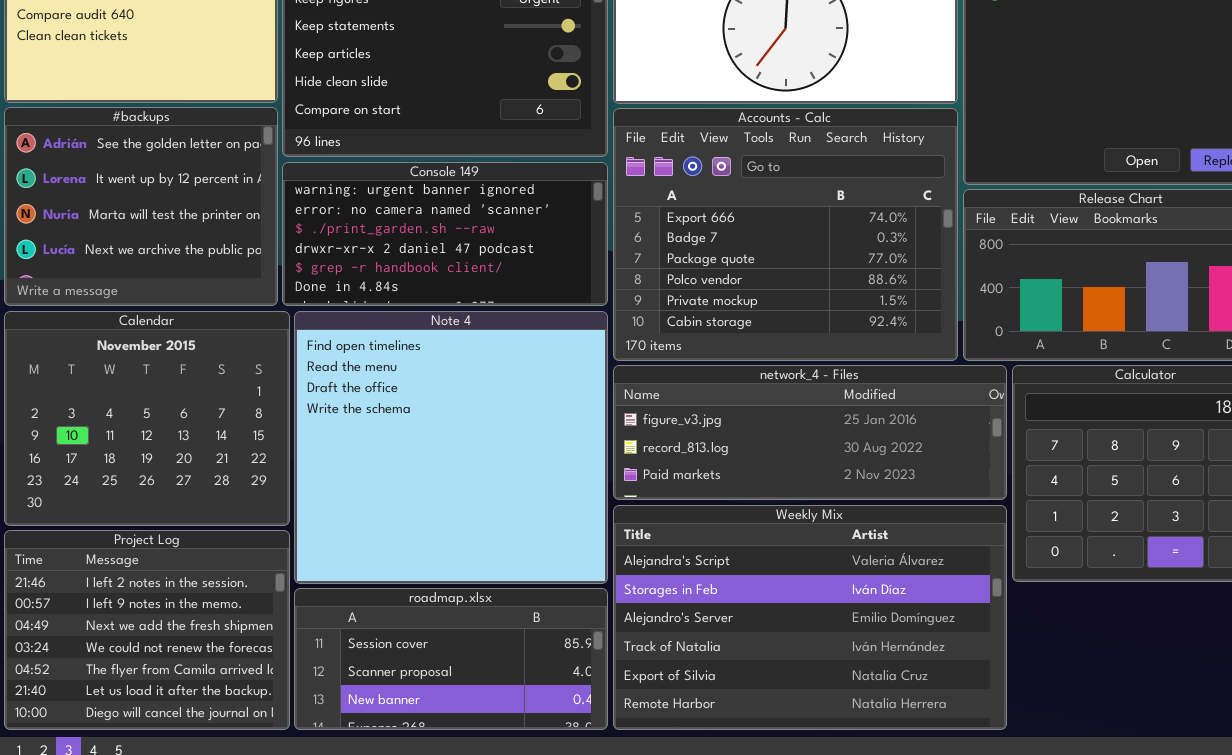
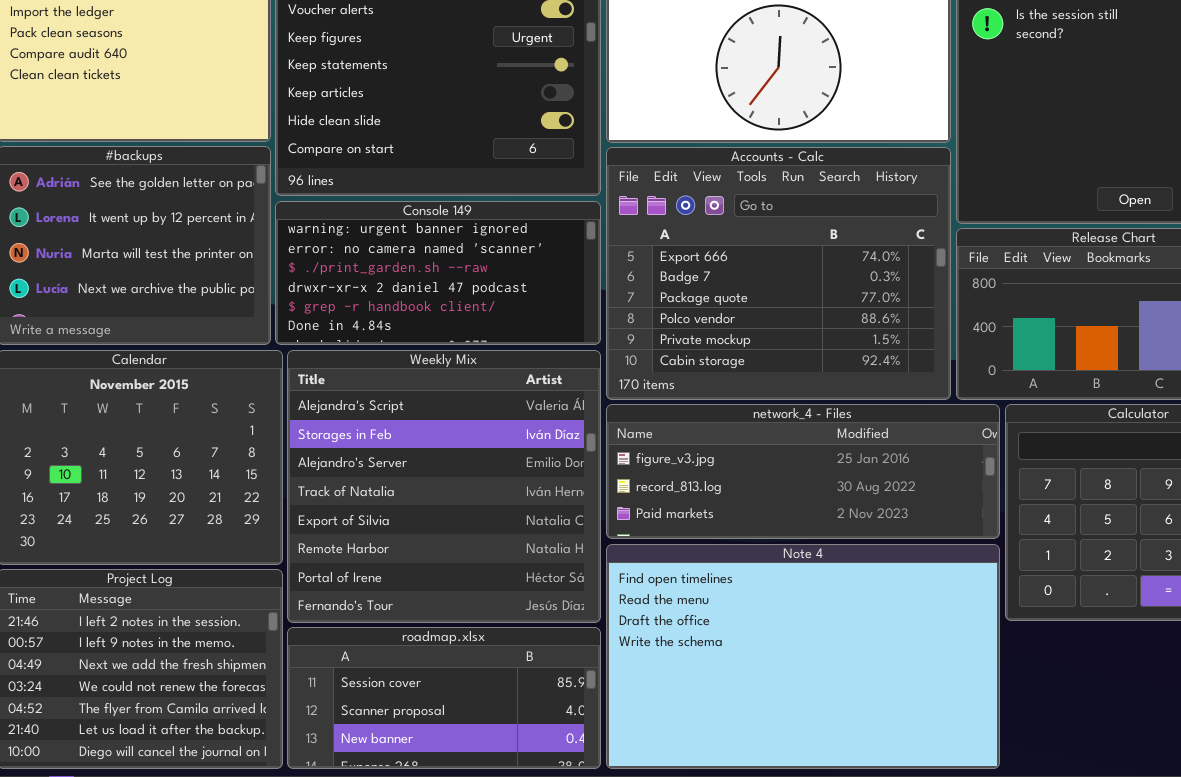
Note 4: [294,311,608,584] -> [606,544,1000,769], moved, resized
Weekly Mix: [613,505,1007,730] -> [287,350,601,623], moved, resized

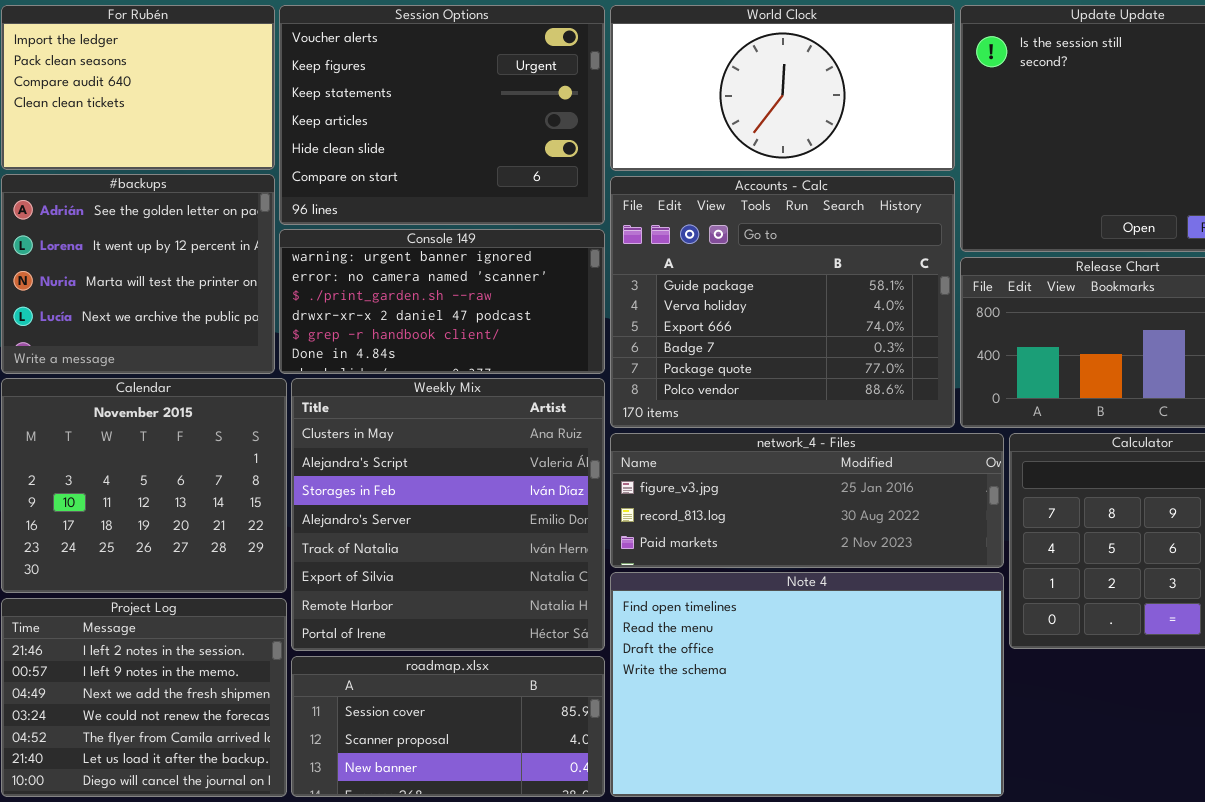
Accounts - Calc: [606,147,951,400] -> [610,176,955,428], scrolled up 2 rows
Weekly Mix: [287,350,601,623] -> [291,378,605,651], scrolled up 1 row

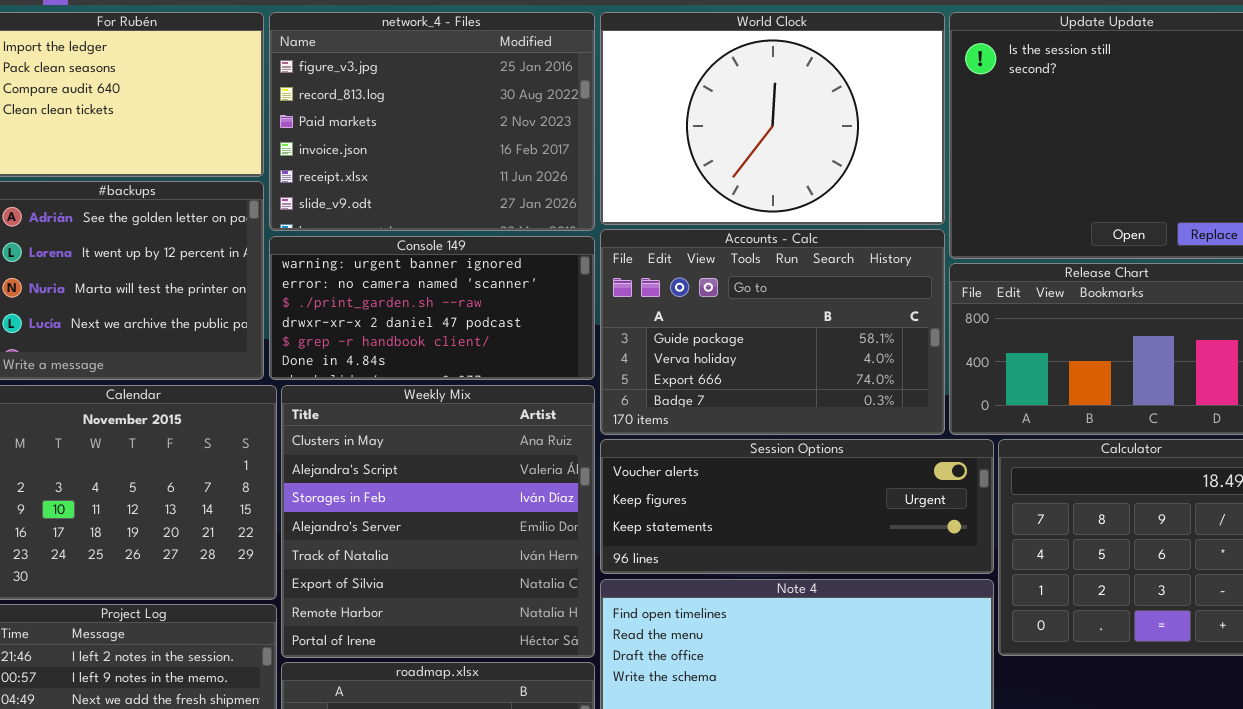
Session Options: [279,5,605,225] -> [600,439,994,574], moved, resized
World Clock: [610,5,955,171] -> [600,12,945,225], resized
Accounts - Calc: [610,176,955,428] -> [600,229,945,435], resized
network_4 - Files: [610,433,1004,568] -> [269,12,595,231], moved, resized

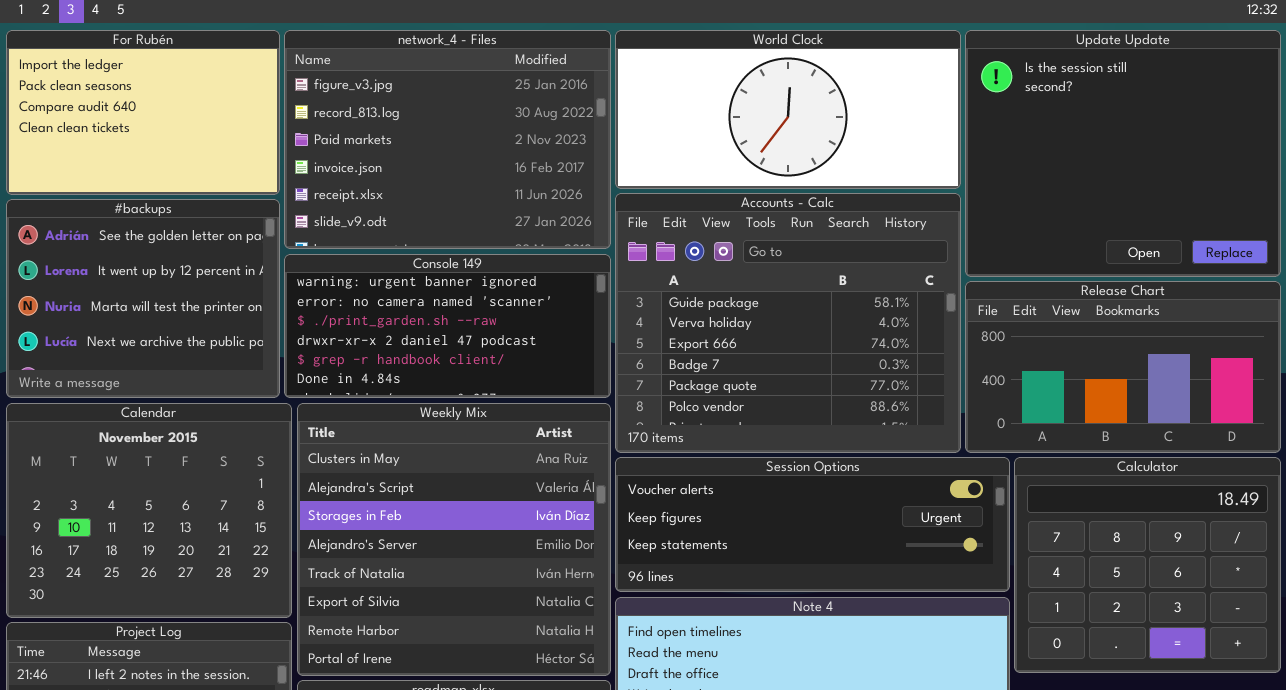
World Clock: [600,12,945,225] -> [615,30,961,189], resized
Accounts - Calc: [600,229,945,435] -> [615,193,961,453], resized

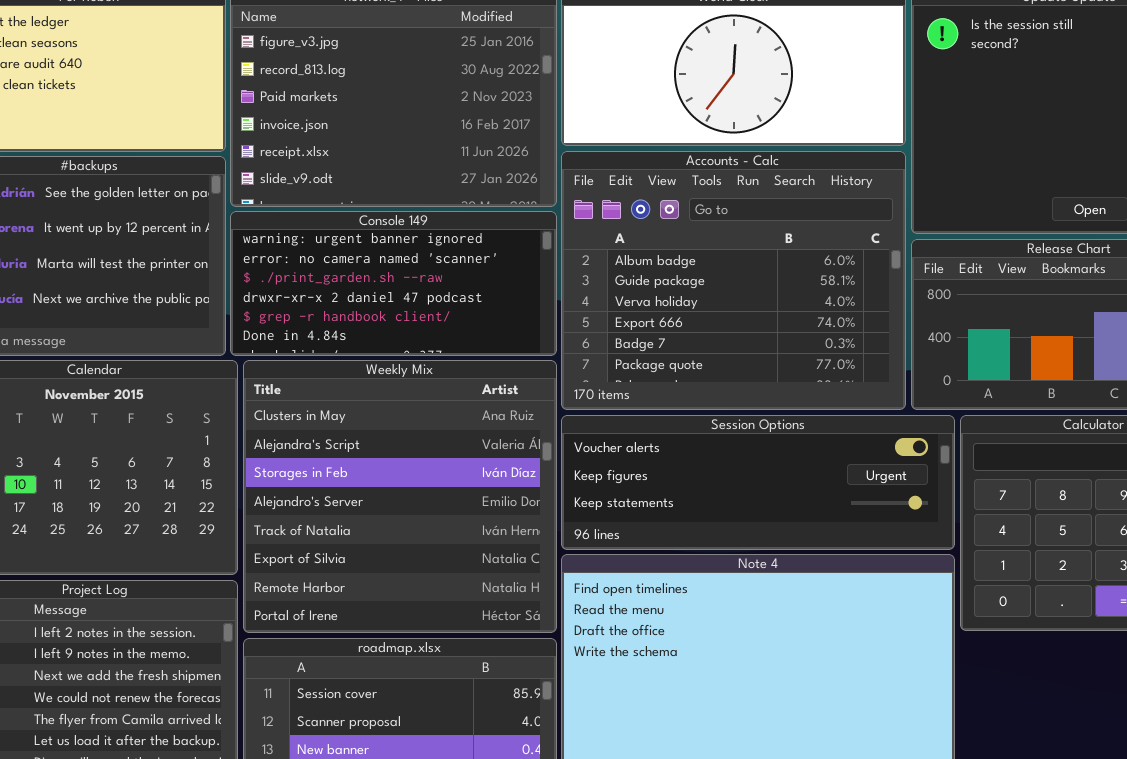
Accounts - Calc: [615,193,961,453] -> [561,151,906,410], scrolled up 1 row

